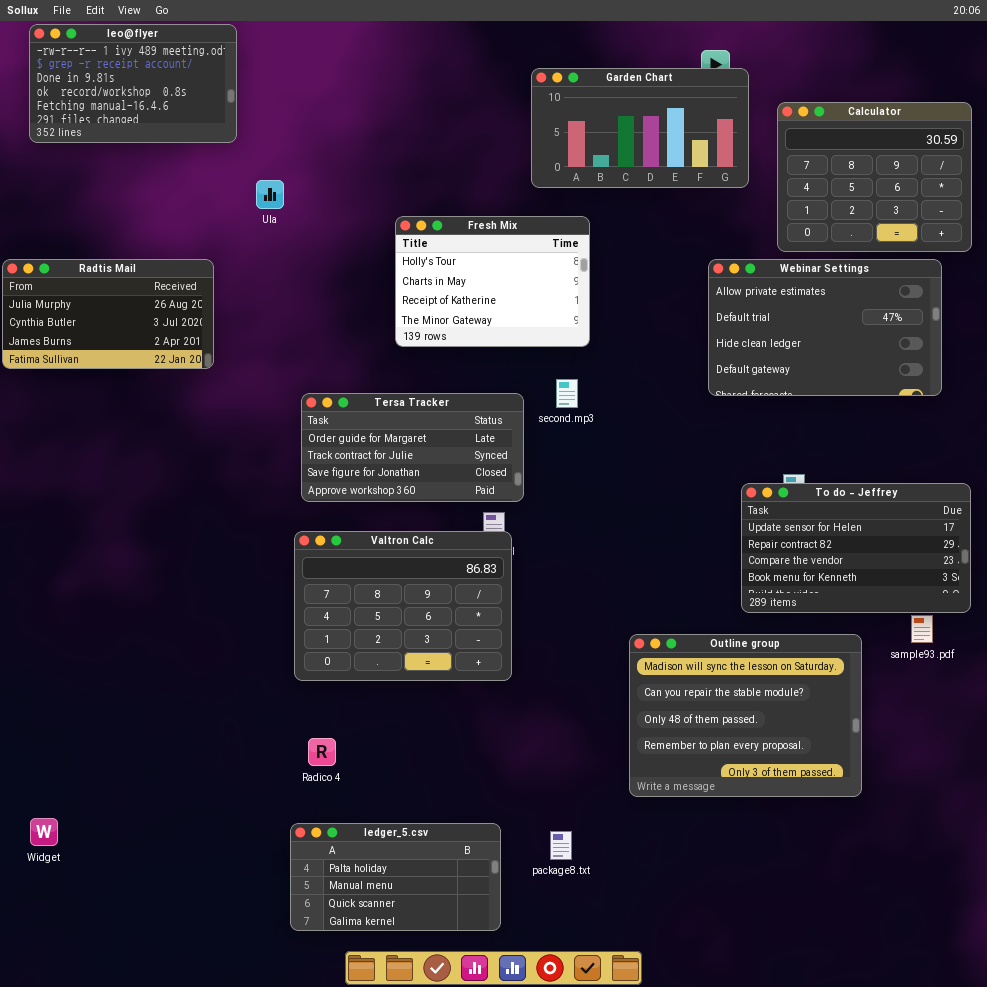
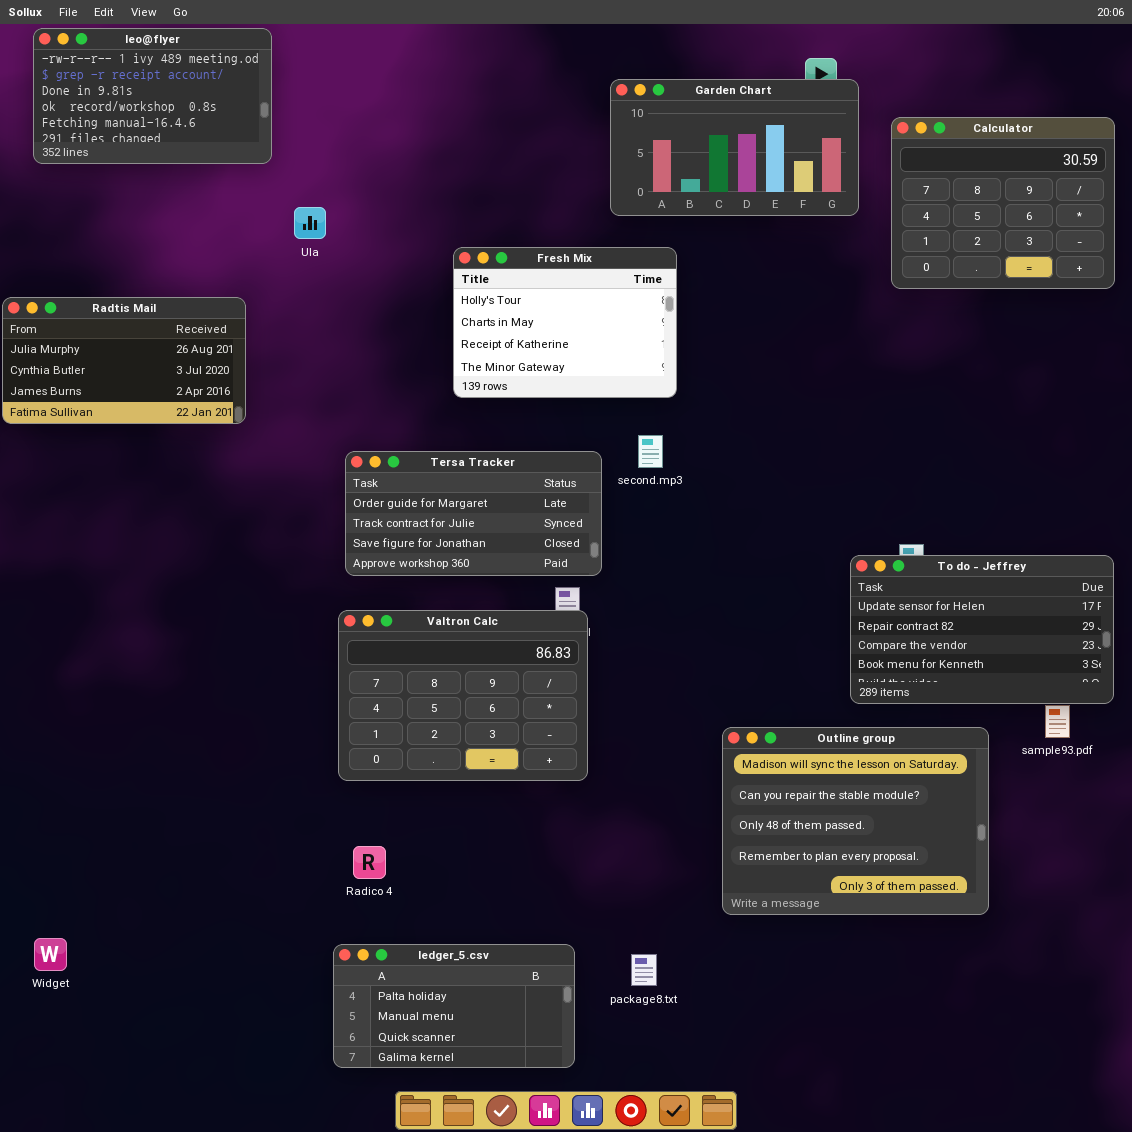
Webinar Settings: [708,259,942,396] -> none, closed

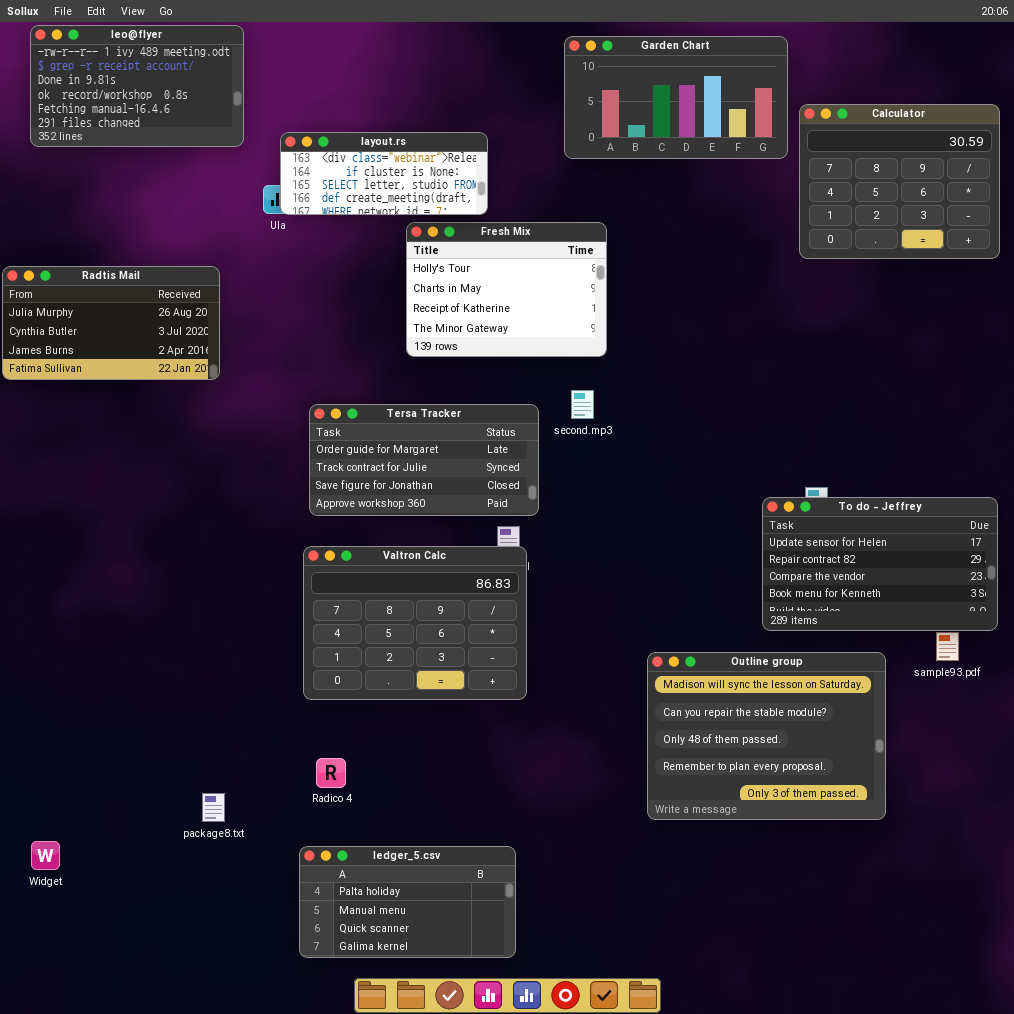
Garden Chart: [610,79,859,216] -> [564,36,788,159], moved
layout.rs: none -> [280,132,488,215], opened
package8.txt: [631,954,657,986] -> [202,793,225,822], moved

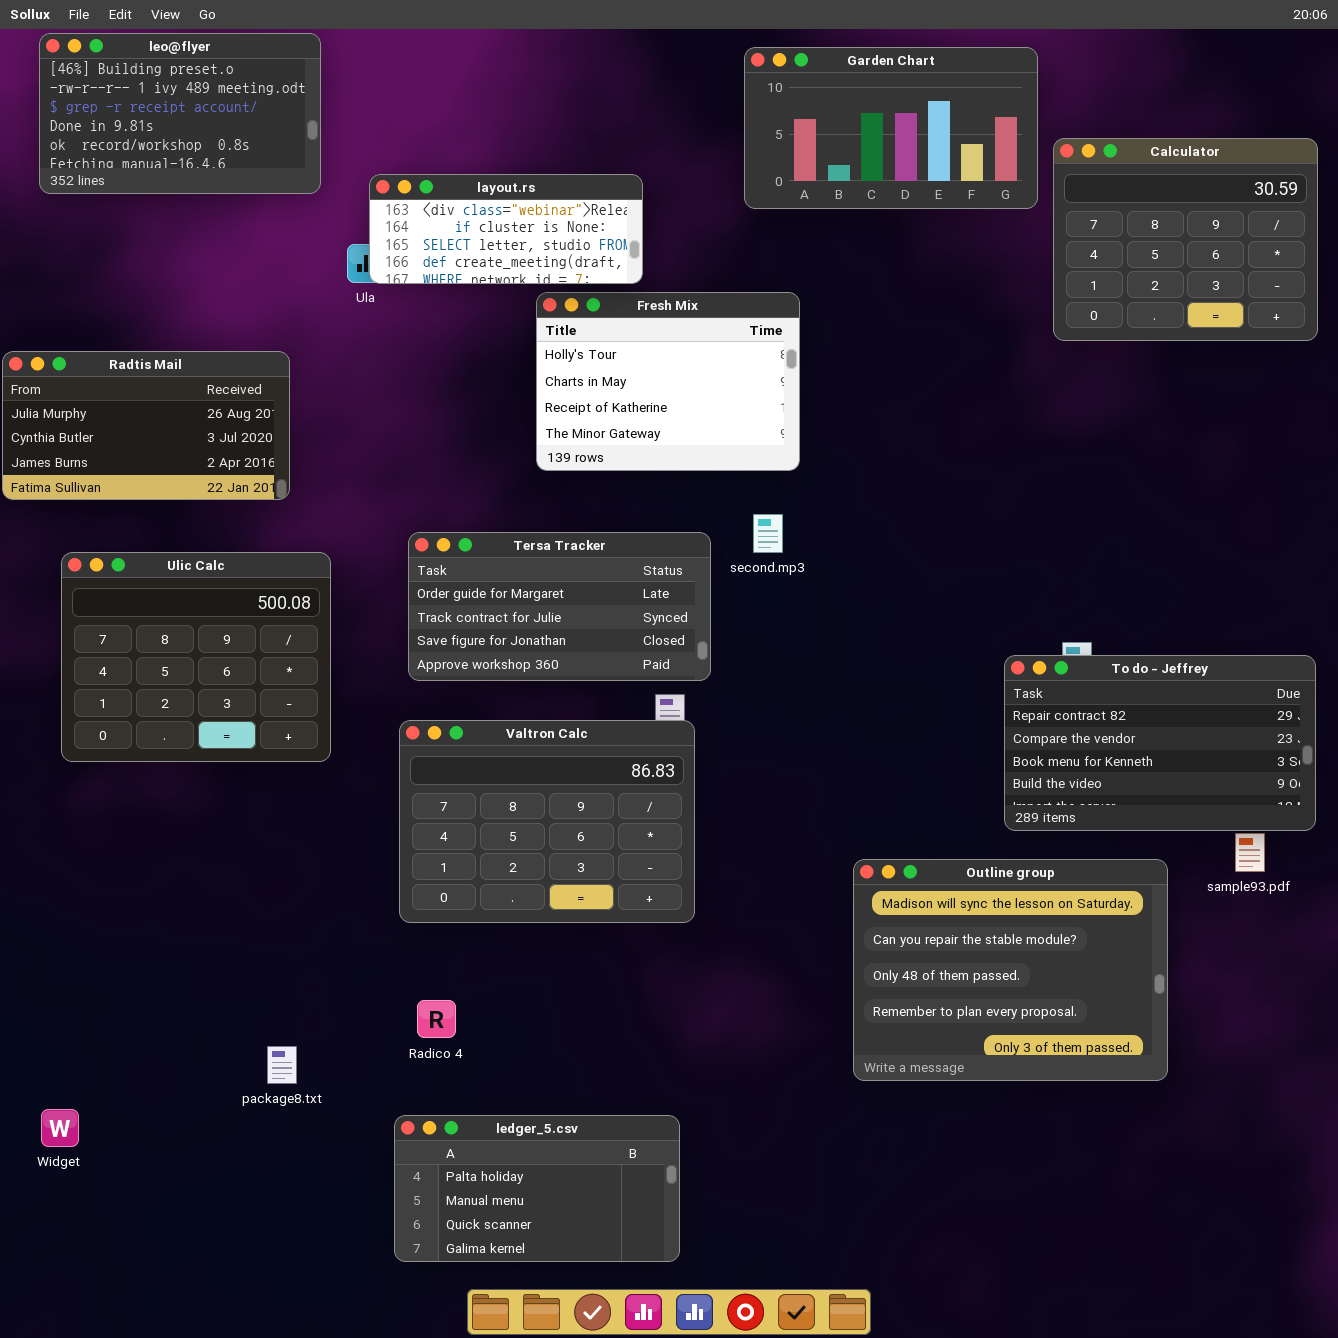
leo@flyer: [30,25,244,147] -> [39,33,321,194], scrolled up 1 row
Ulic Calc: none -> [61,552,331,762], opened
To do - Jeffrey: [762,497,998,631] -> [1004,655,1316,831], scrolled down 1 row

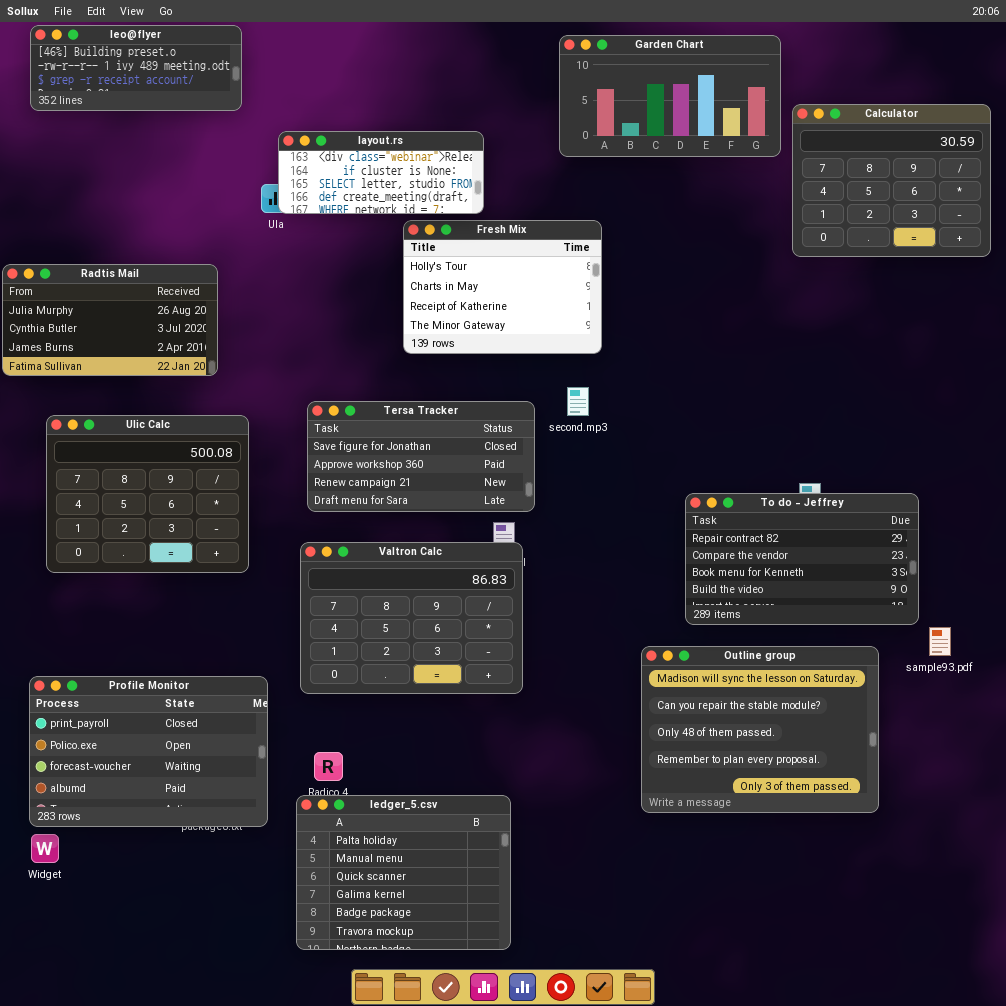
leo@flyer: [39,33,321,194] -> [30,25,242,111], resized
Tersa Tracker: [408,532,711,681] -> [307,401,535,512], scrolled down 2 rows
To do - Jeffrey: [1004,655,1316,831] -> [685,493,919,625], moved
Profile Monitor: none -> [29,676,268,827], opened
ledger_5.csv: [394,1115,680,1262] -> [296,795,511,950], resized

